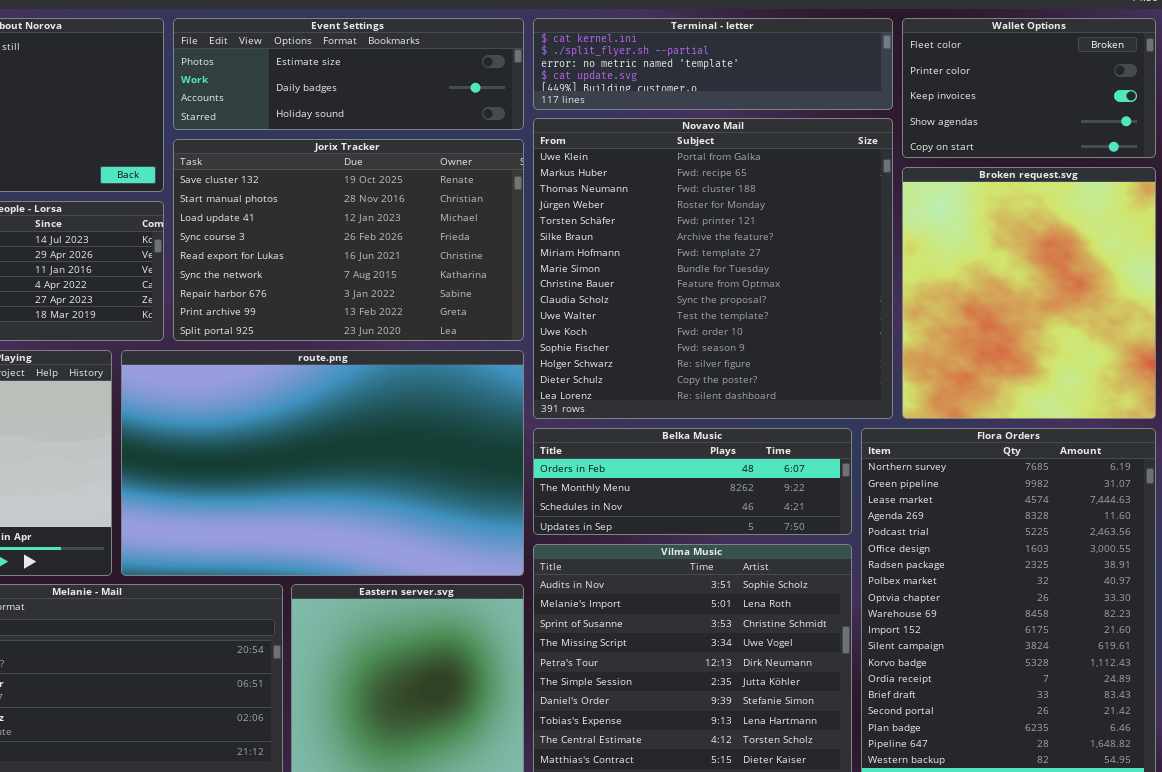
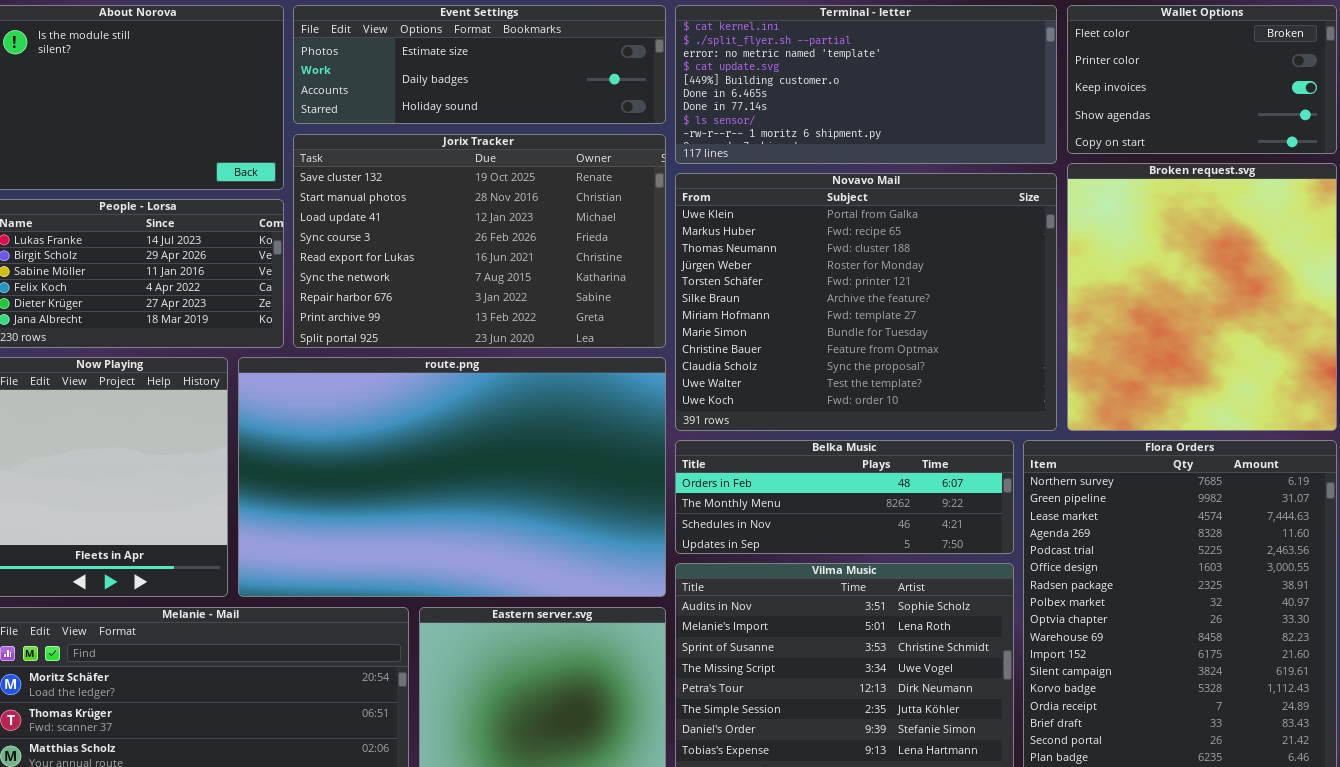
Terminal - letter: [533,18,893,110] -> [675,5,1057,164], resized
Novavo Mail: [533,118,893,419] -> [675,173,1057,431], resized

